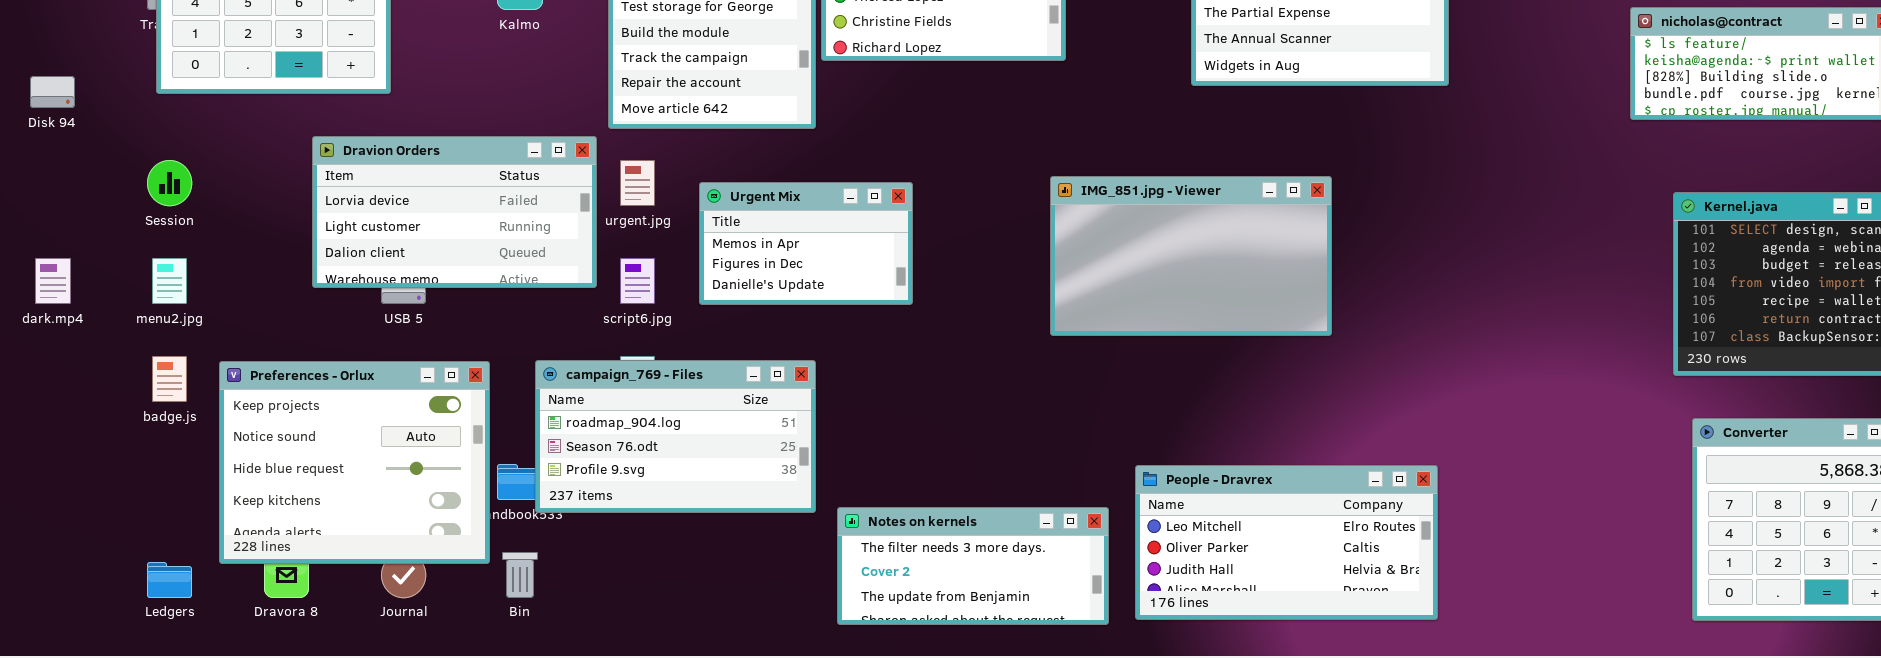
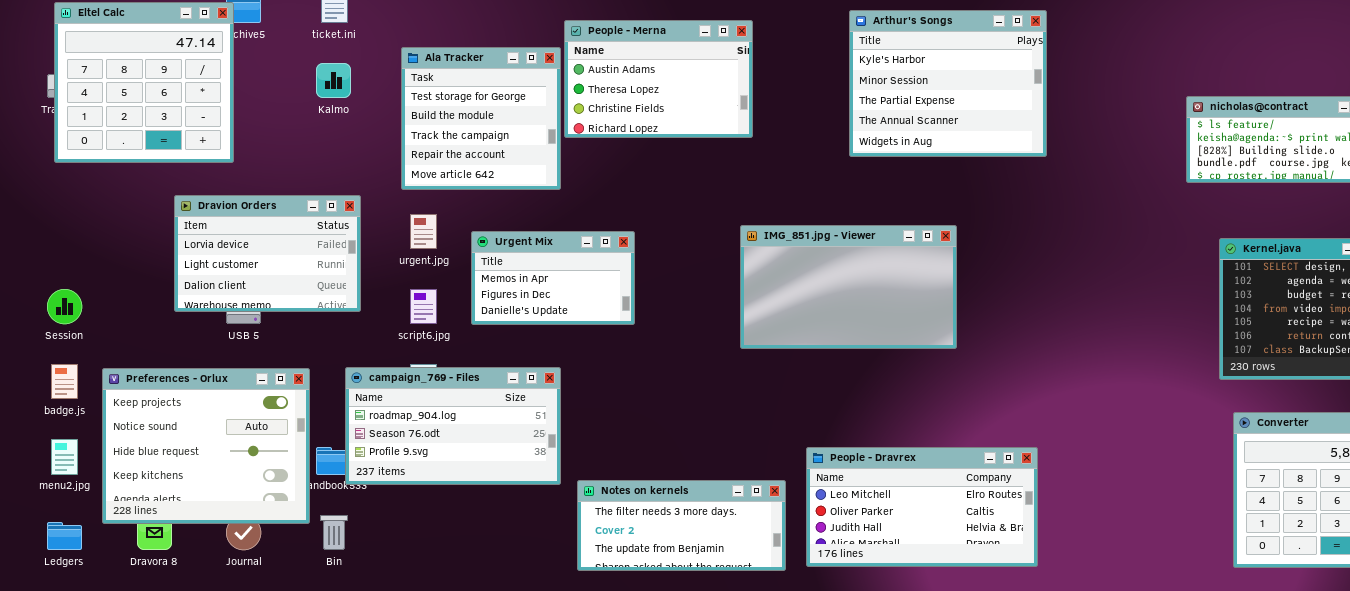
Dravion Orders: [312,136,597,288] -> [174,195,361,312], resized
Session: [147,160,192,206] -> [47,289,82,324], moved
menu2.jpg: [152,258,187,304] -> [51,439,78,475], moved

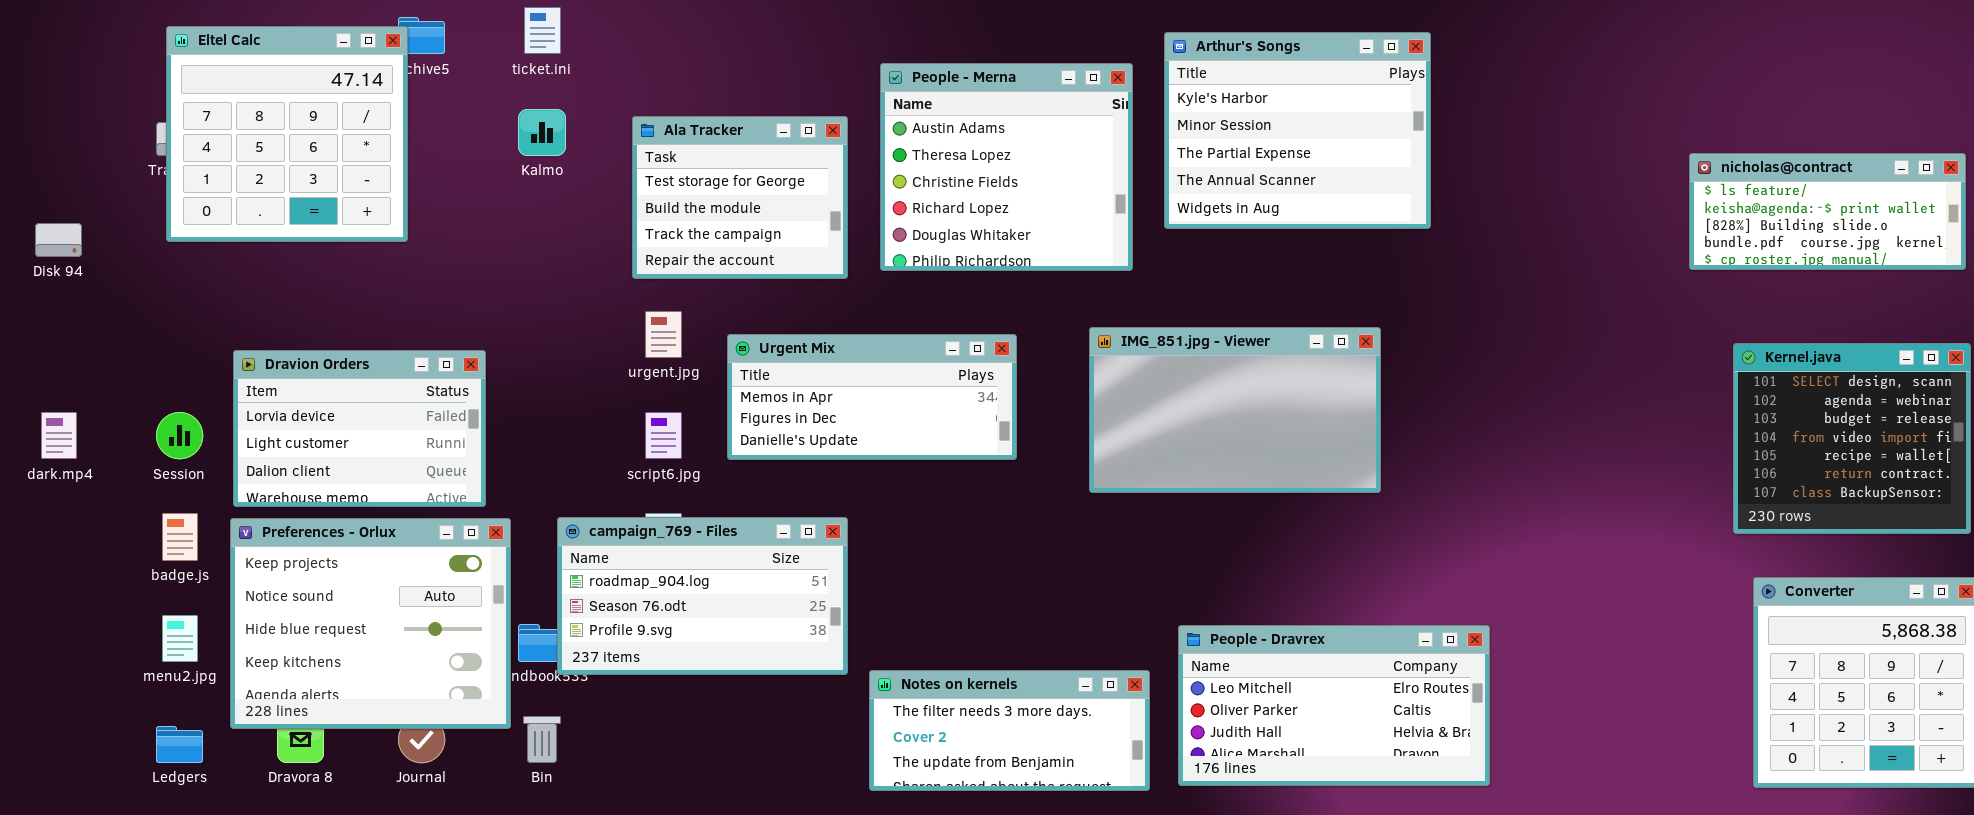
Arthur's Songs: [849,10,1047,157] -> [1164,32,1431,229], moved
People - Merna: [564,20,753,138] -> [880,63,1133,271], moved, resized
Ala Tracker: [401,47,561,190] -> [632,116,848,279], resized
Dravion Orders: [174,195,361,312] -> [233,350,486,507], moved
Urgent Mix: [471,231,635,325] -> [727,334,1017,460], resized

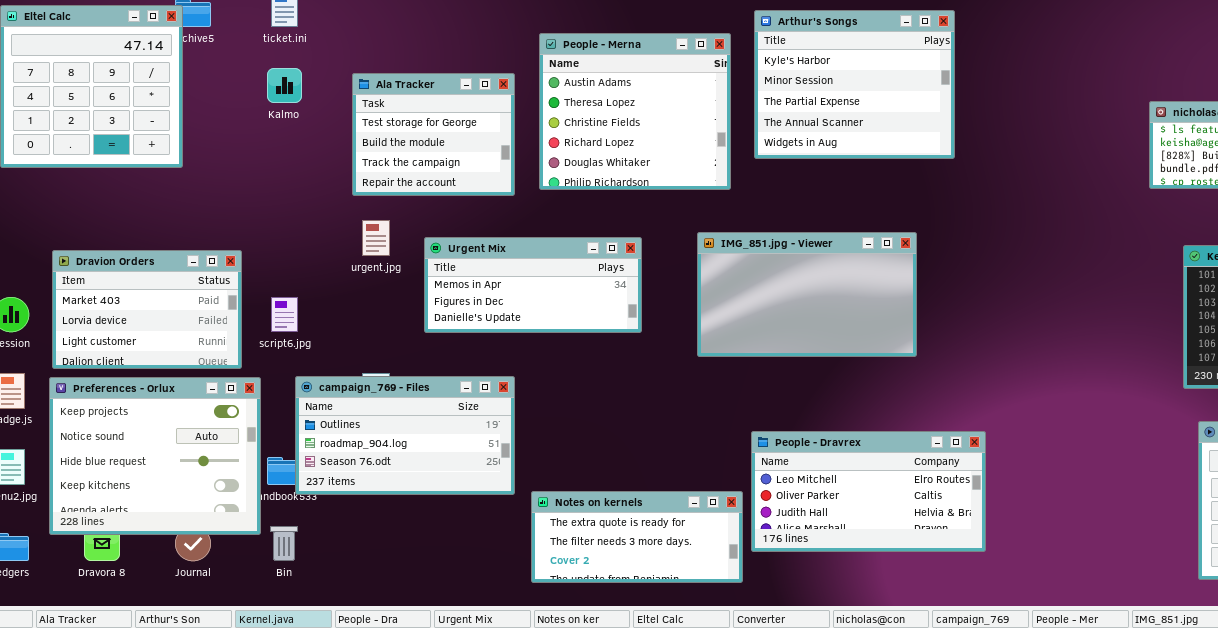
Dravion Orders: [233,350,486,507] -> [52,250,242,369], scrolled up 1 row
script6.jpg: [645,412,682,459] -> [271,297,298,332], moved
campaign_769 - Files: [557,517,848,675] -> [295,376,515,495], scrolled up 1 row
People - Dravrex: [1178,625,1490,786] -> [751,431,986,552], moved
Notes on kernels: [869,670,1150,791] -> [531,491,743,583], scrolled up 1 row

